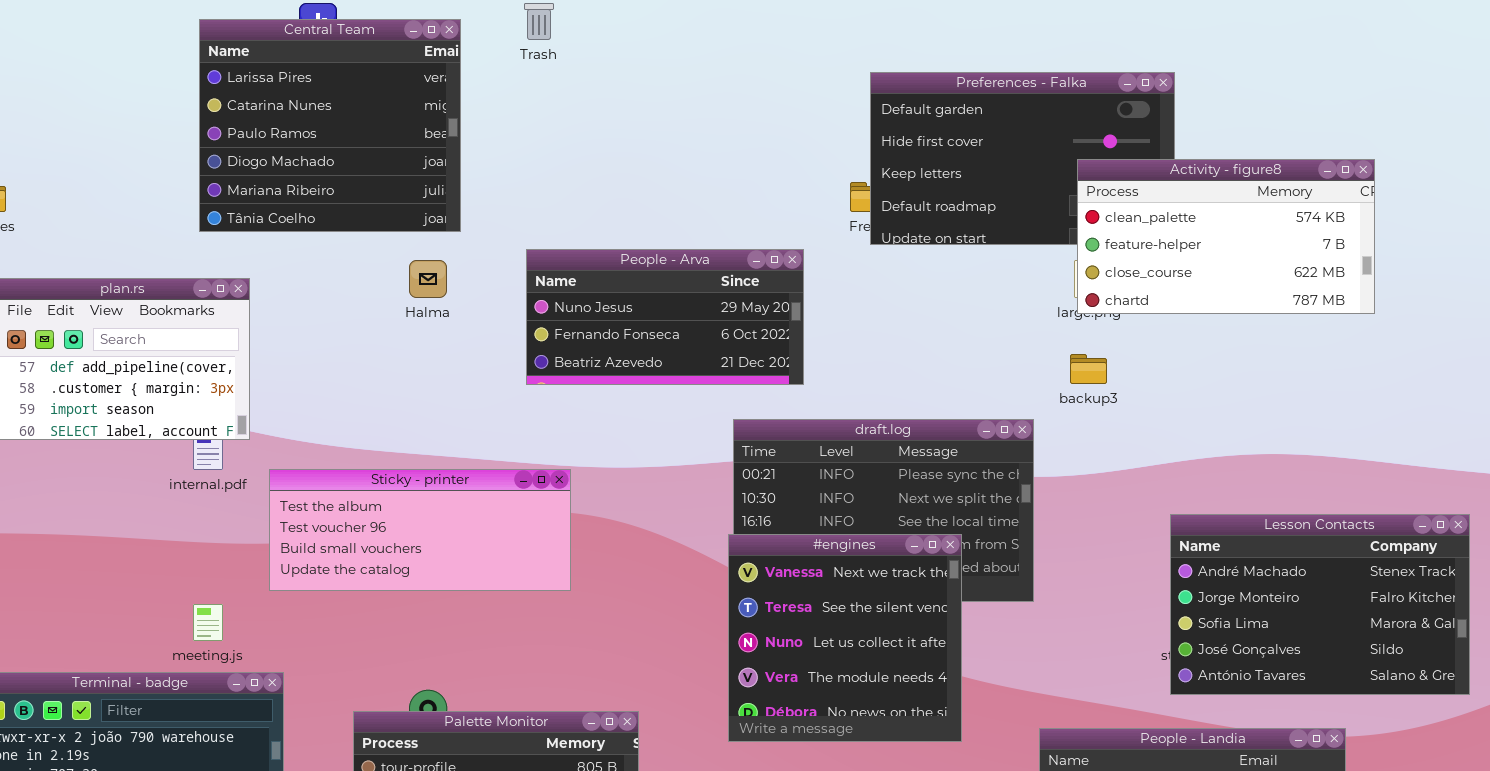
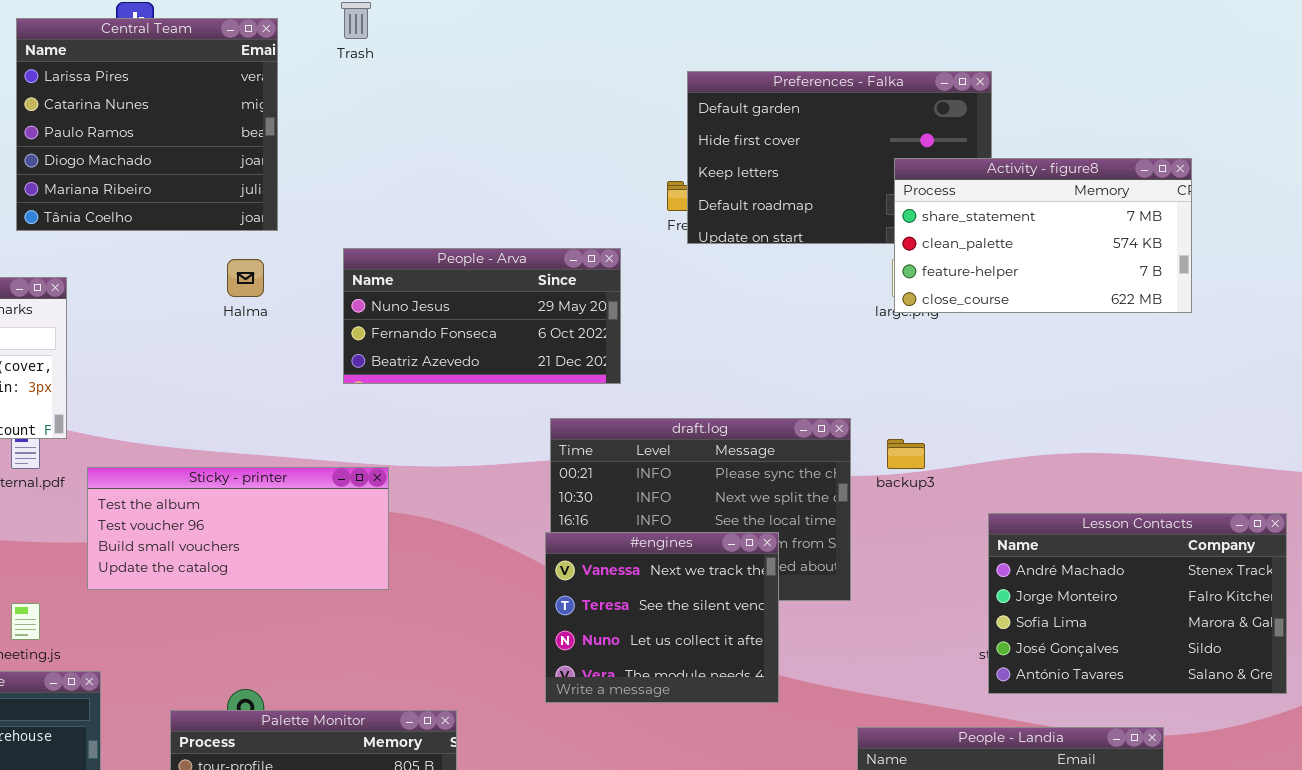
Activity - figure8: [1077,159,1375,314] -> [894,158,1192,313], scrolled up 1 row
backup3: [1070,354,1107,384] -> [887,439,925,469], moved
#engines: [728,534,962,742] -> [545,532,779,703], resized

